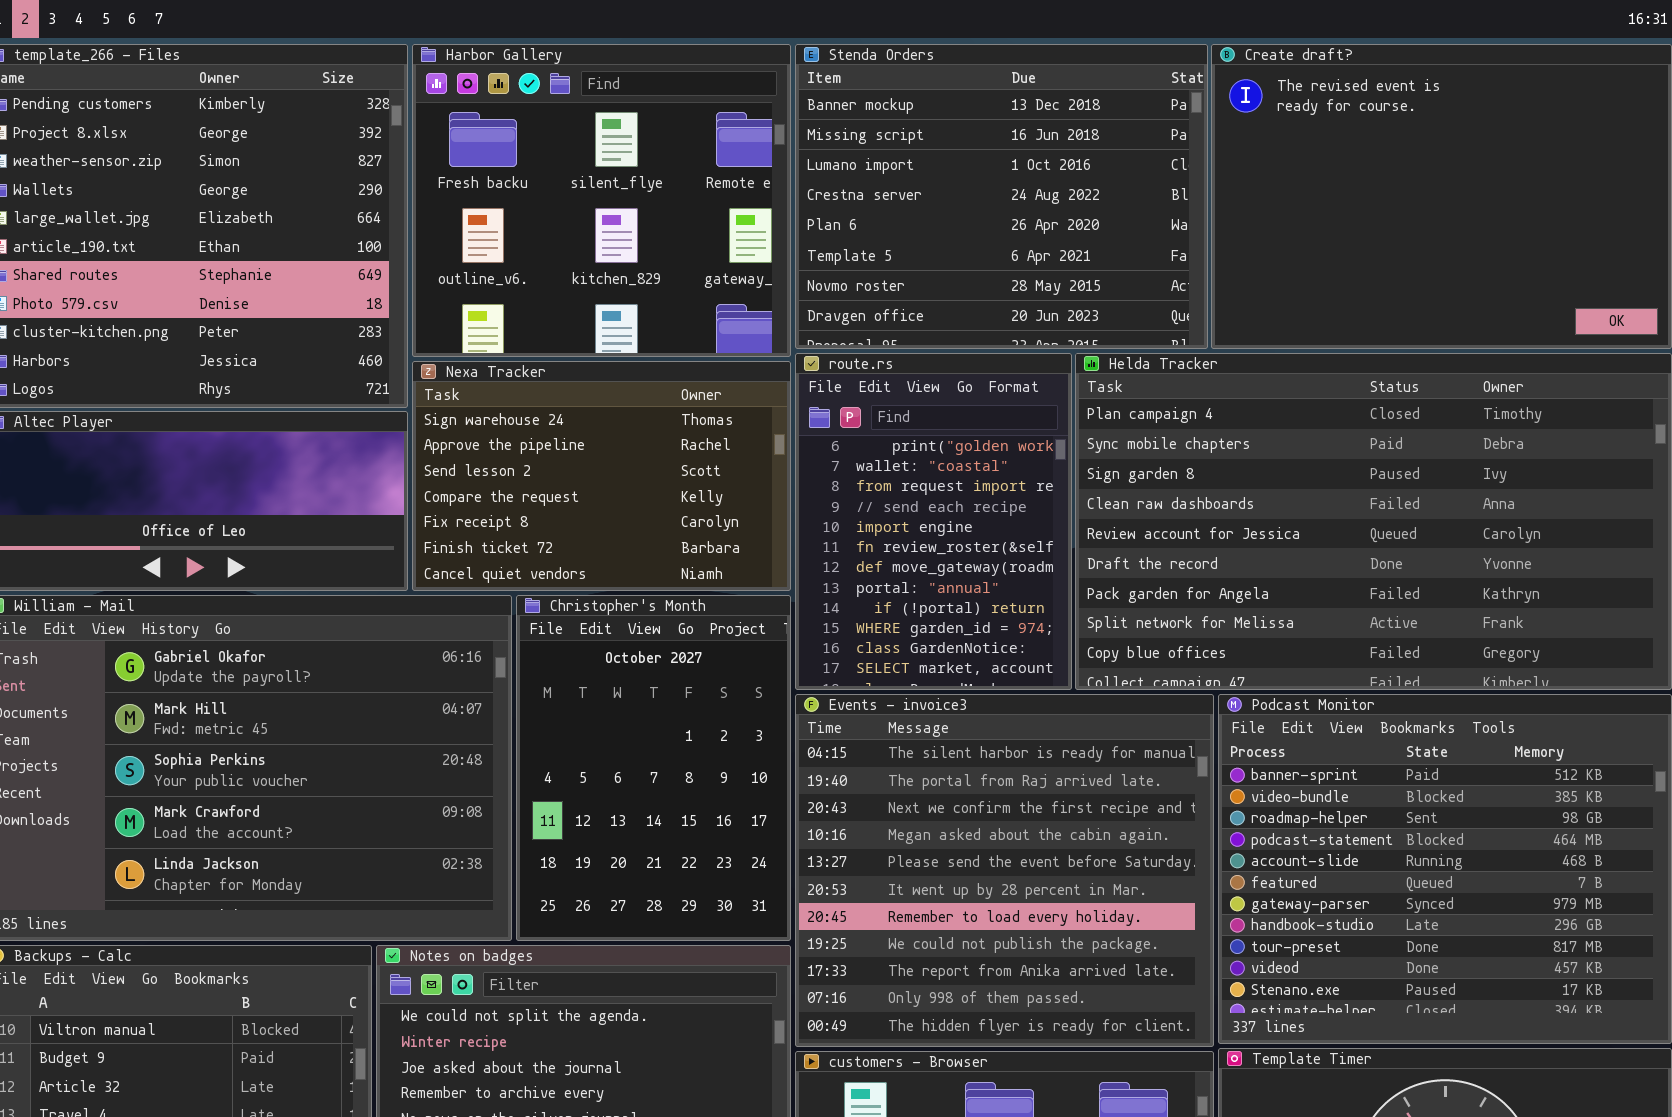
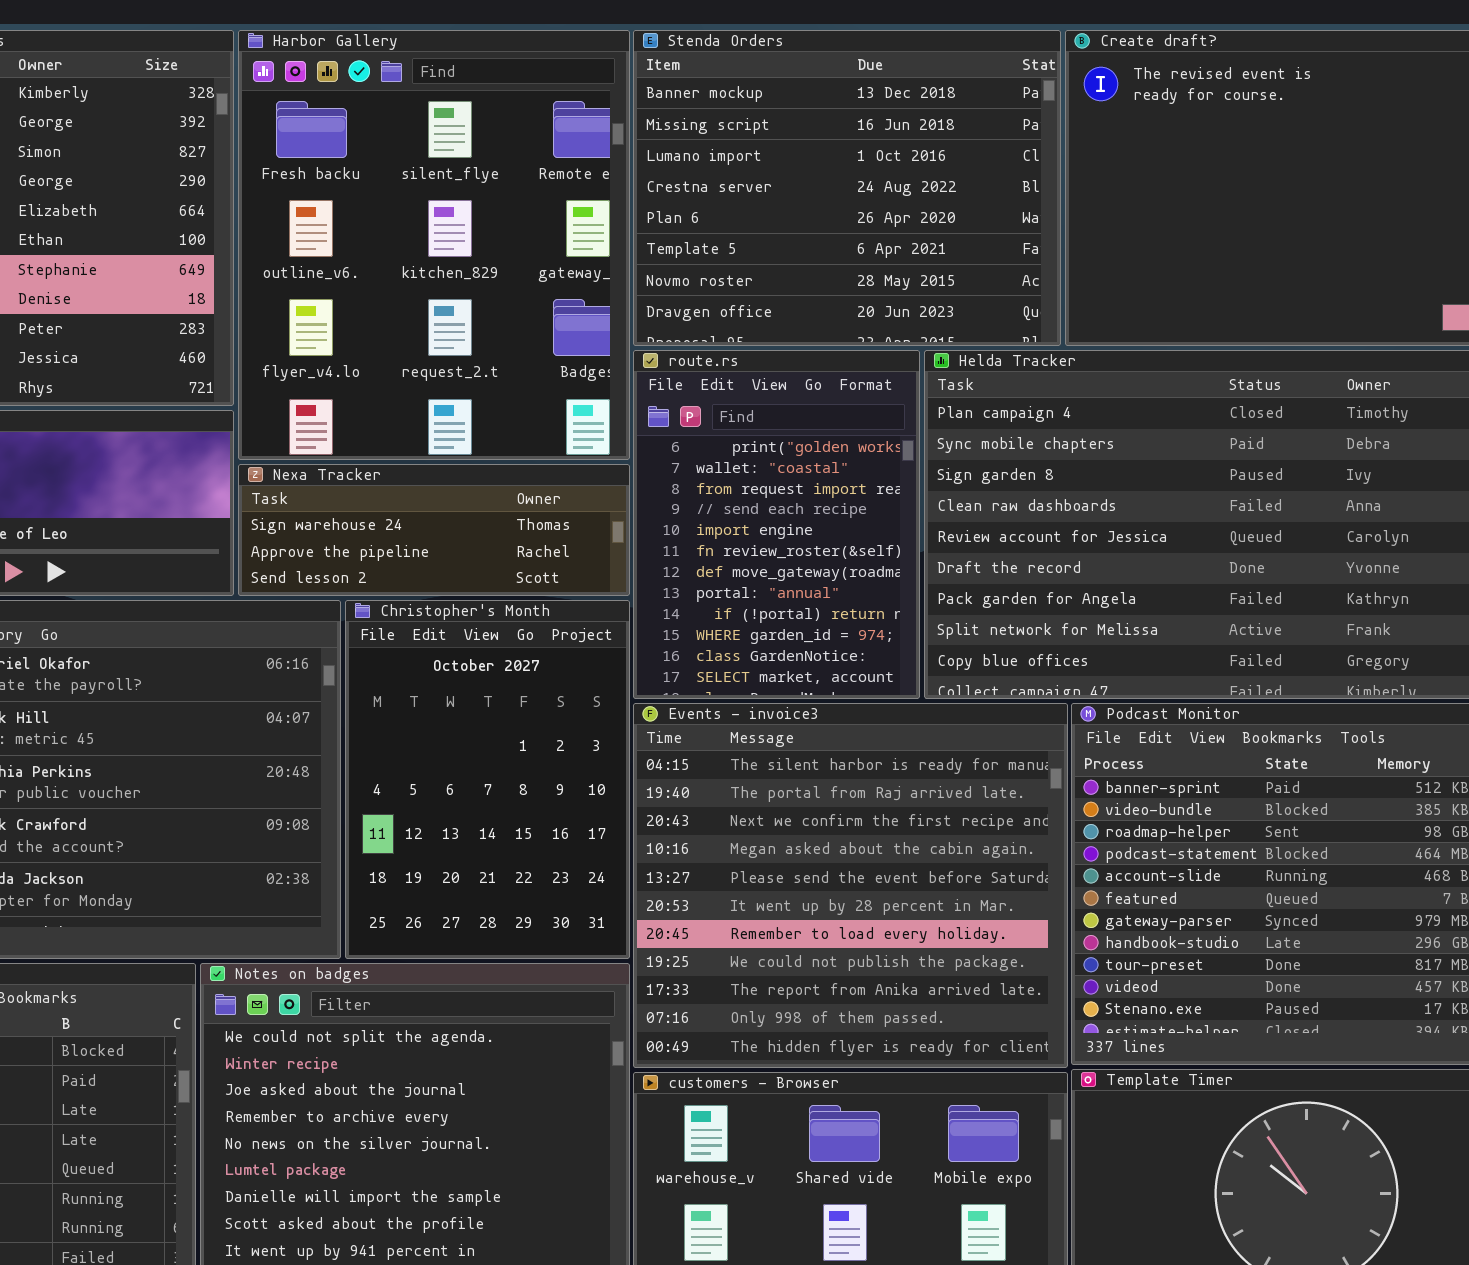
Harbor Gallery: [412,44,791,357] -> [238,30,630,460], resized
Nexa Tracker: [412,361,791,591] -> [238,464,630,596], resized

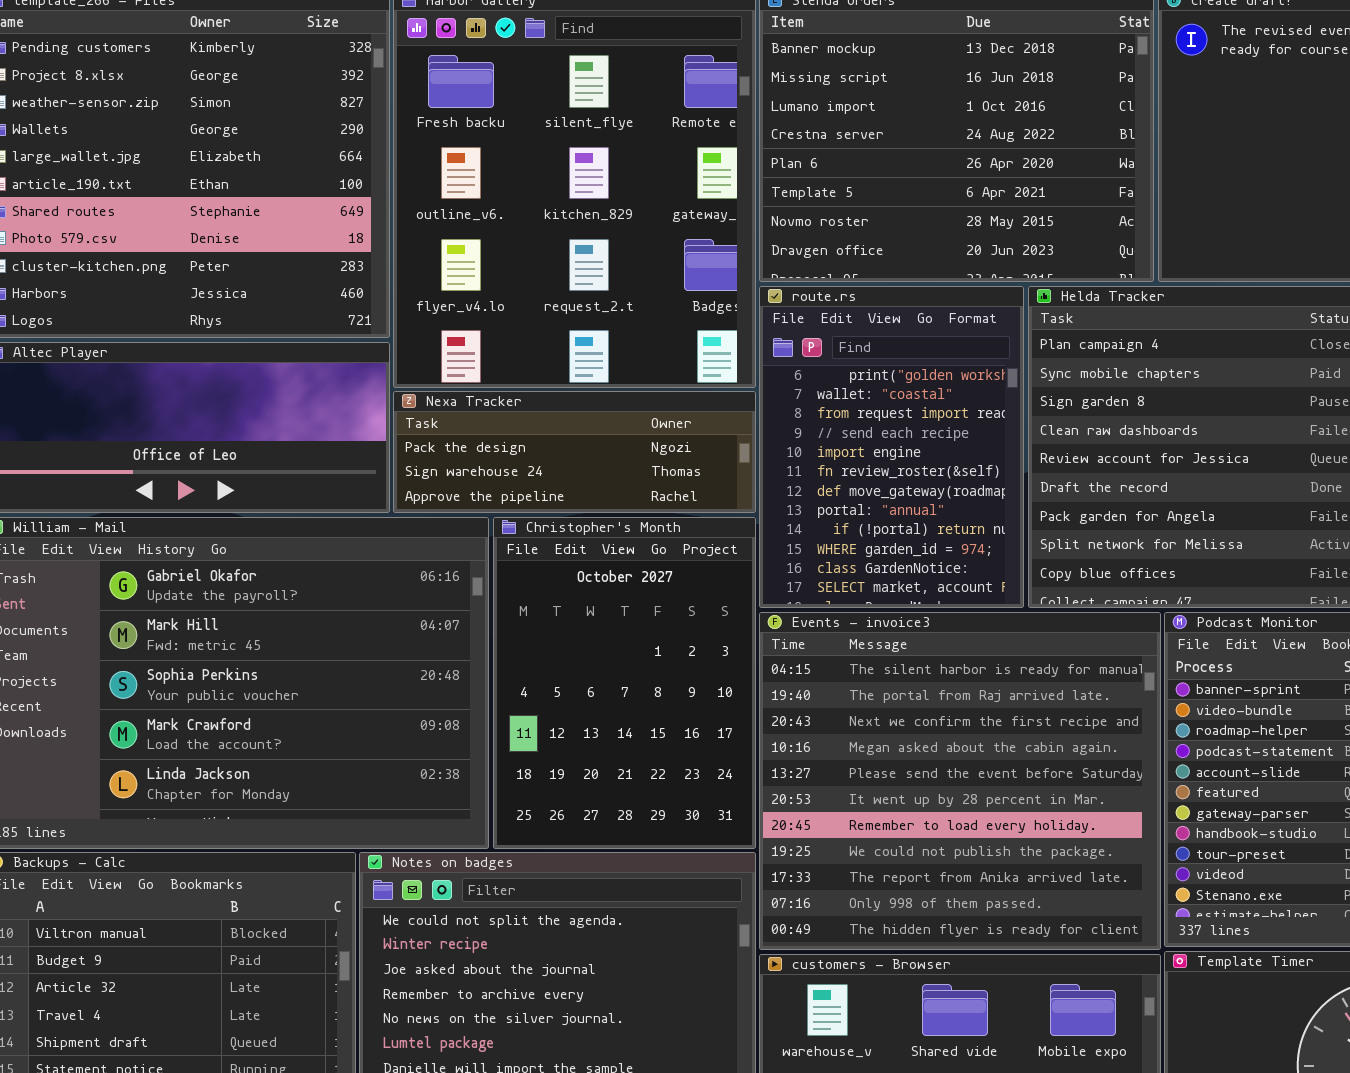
Nexa Tracker: [238,464,630,596] -> [393,391,756,513], scrolled up 1 row

